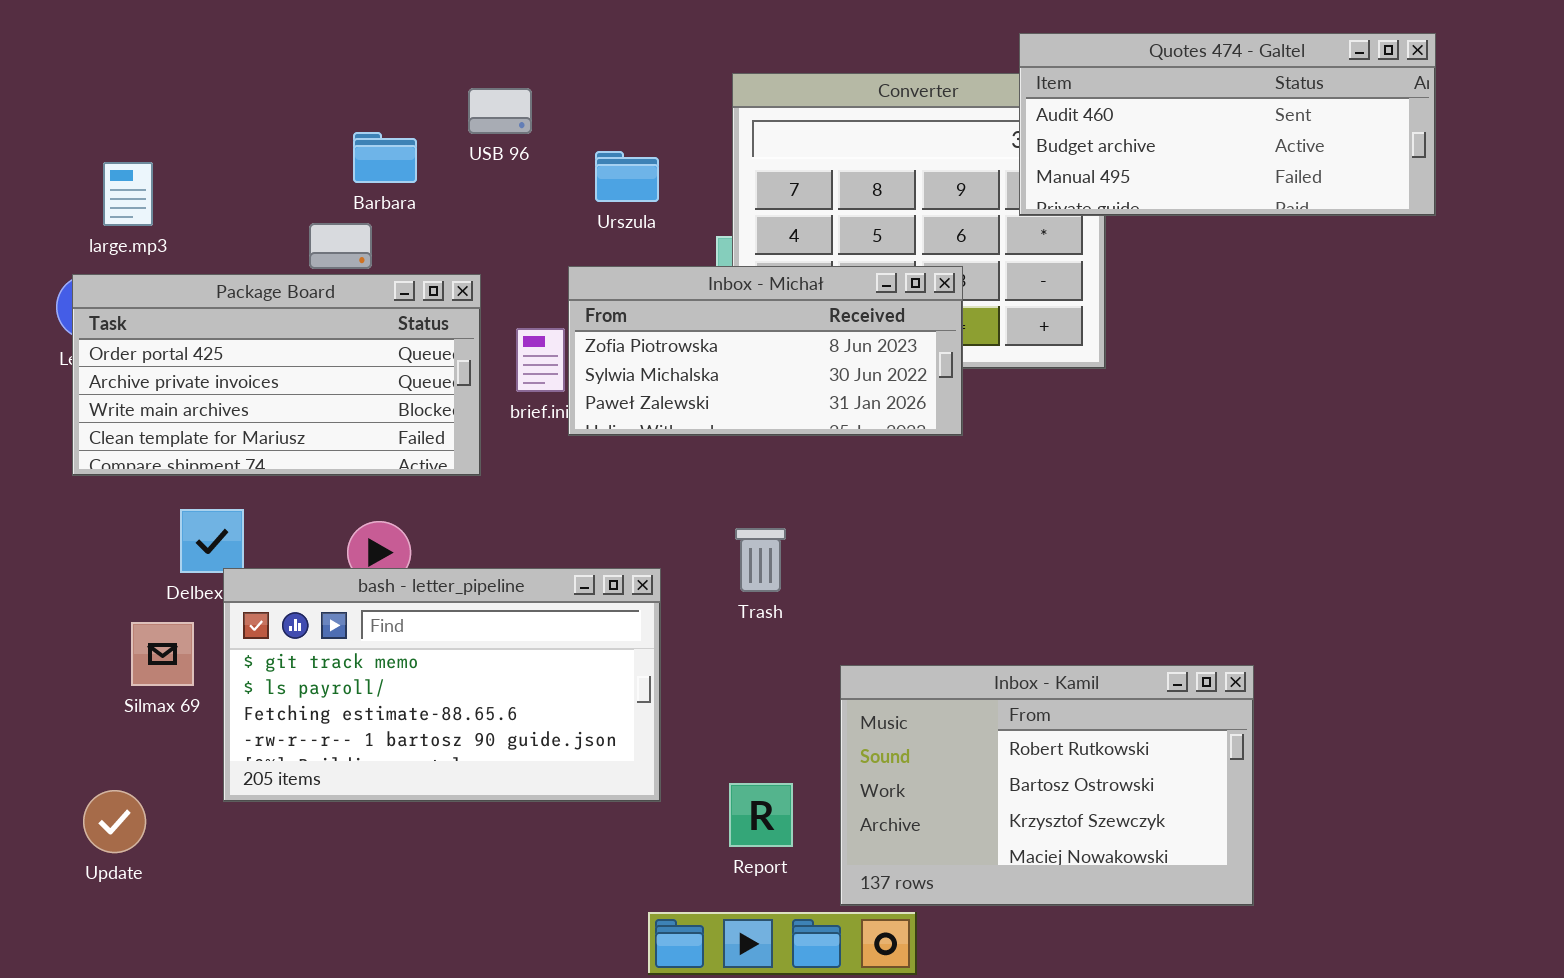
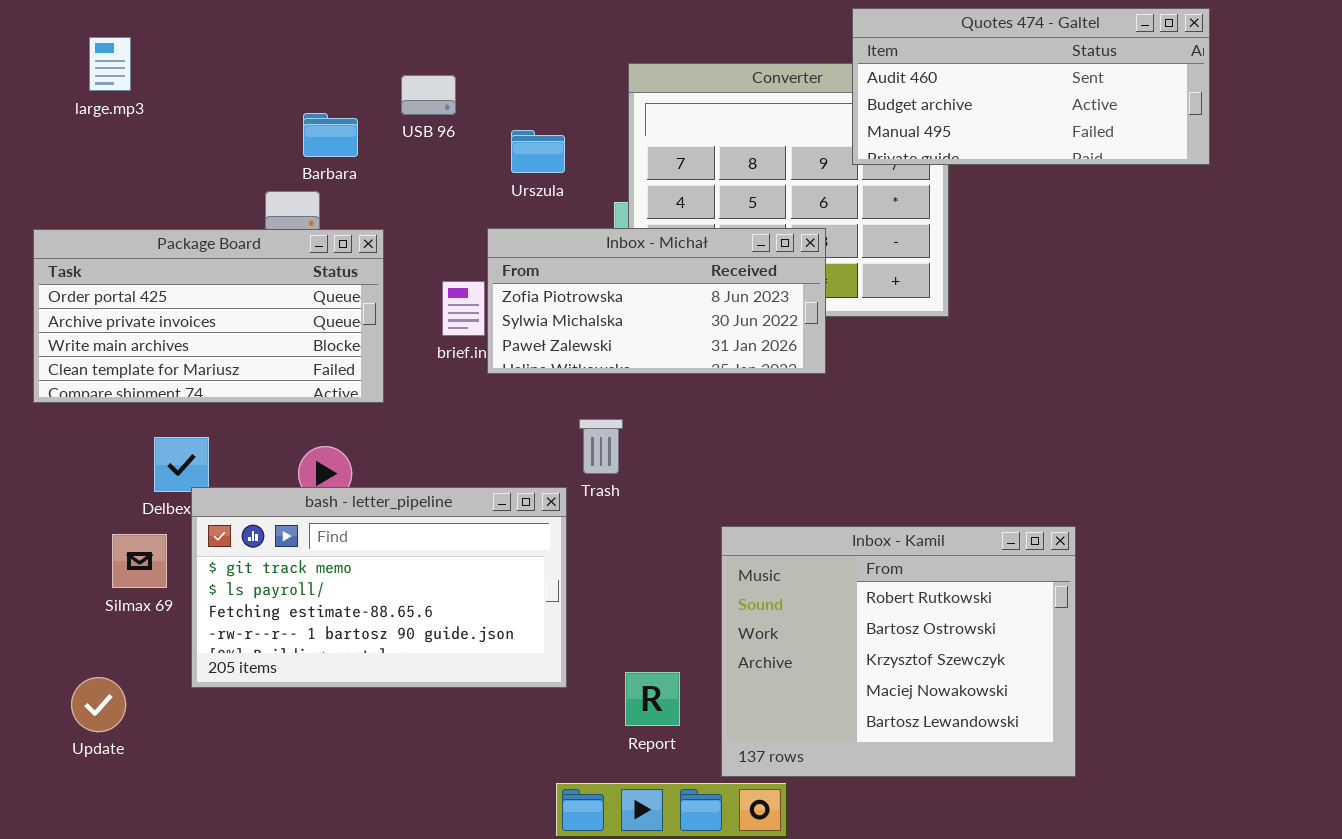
Quotes 474 - Galtel: [1019,33,1436,216] -> [852,8,1210,165], moved
large.mp3: [103,162,153,226] -> [89,37,131,91], moved
Package Board: [72,274,481,476] -> [33,229,384,403], moved
Trash: [735,528,786,592] -> [579,419,623,474], moved
Inbox - Kamil: [840,665,1254,906] -> [721,526,1076,777], resized

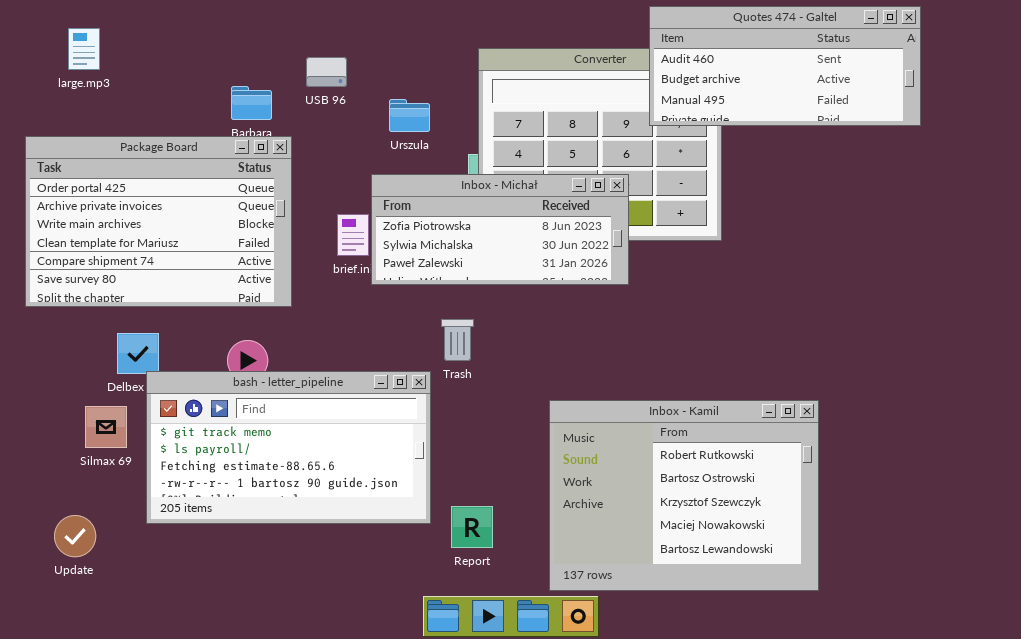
Package Board: [33,229,384,403] -> [25,136,292,307], resized
Report: [625,672,680,726] -> [451,506,493,548], moved

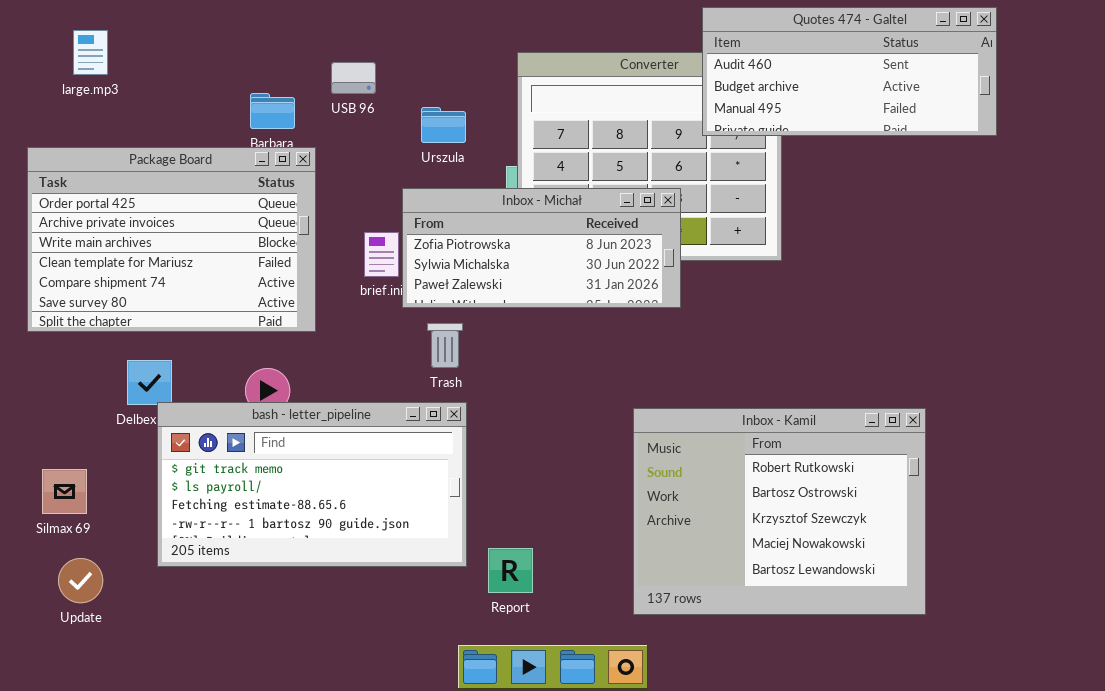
Trash: [441,319,474,361] -> [427,323,463,368], moved
Inbox - Kamil: [549,400,819,591] -> [633,408,926,615], moved
Silmax 69: [85,406,127,448] -> [42,469,87,514], moved

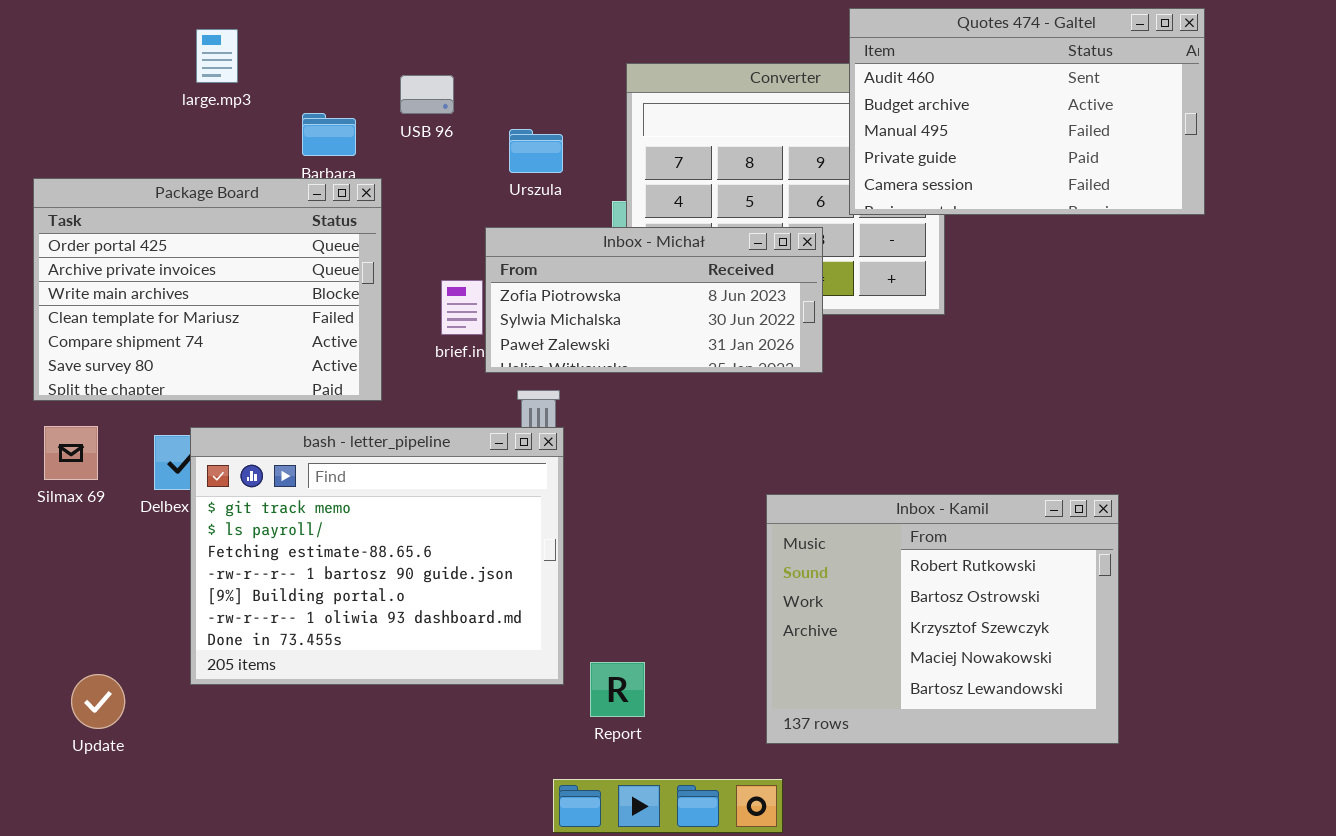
Quotes 474 - Galtel: [702,7,997,136] -> [849,8,1205,215], resized
large.mp3: [73,30,108,75] -> [196,29,238,83], moved
bash - letter_pipeline: [157,402,467,567] -> [190,427,564,685], resized
Silmax 69: [42,469,87,514] -> [44,426,98,480], moved

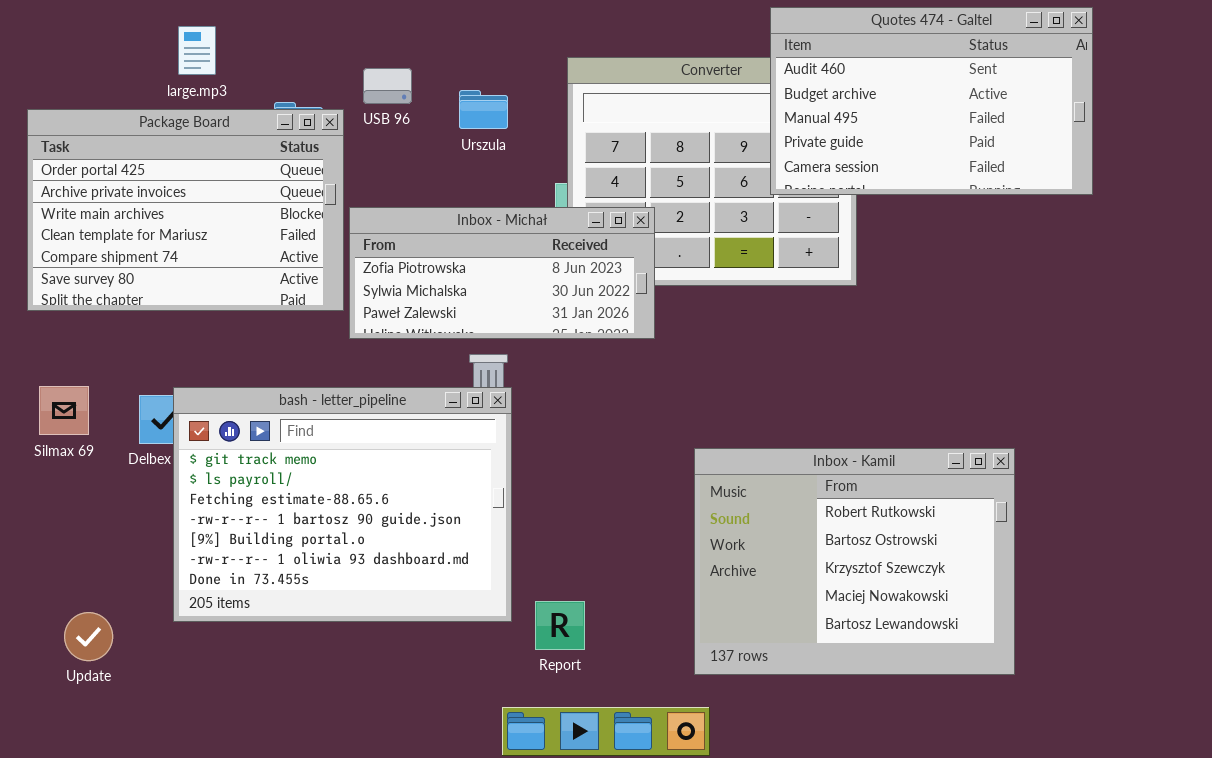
Urszula: [509,129,563,173] -> [459,90,508,129], moved
Package Board: [33,178,382,401] -> [27,109,344,311], moved
Inbox - Michał: [485,227,823,373] -> [349,207,655,339], moved

